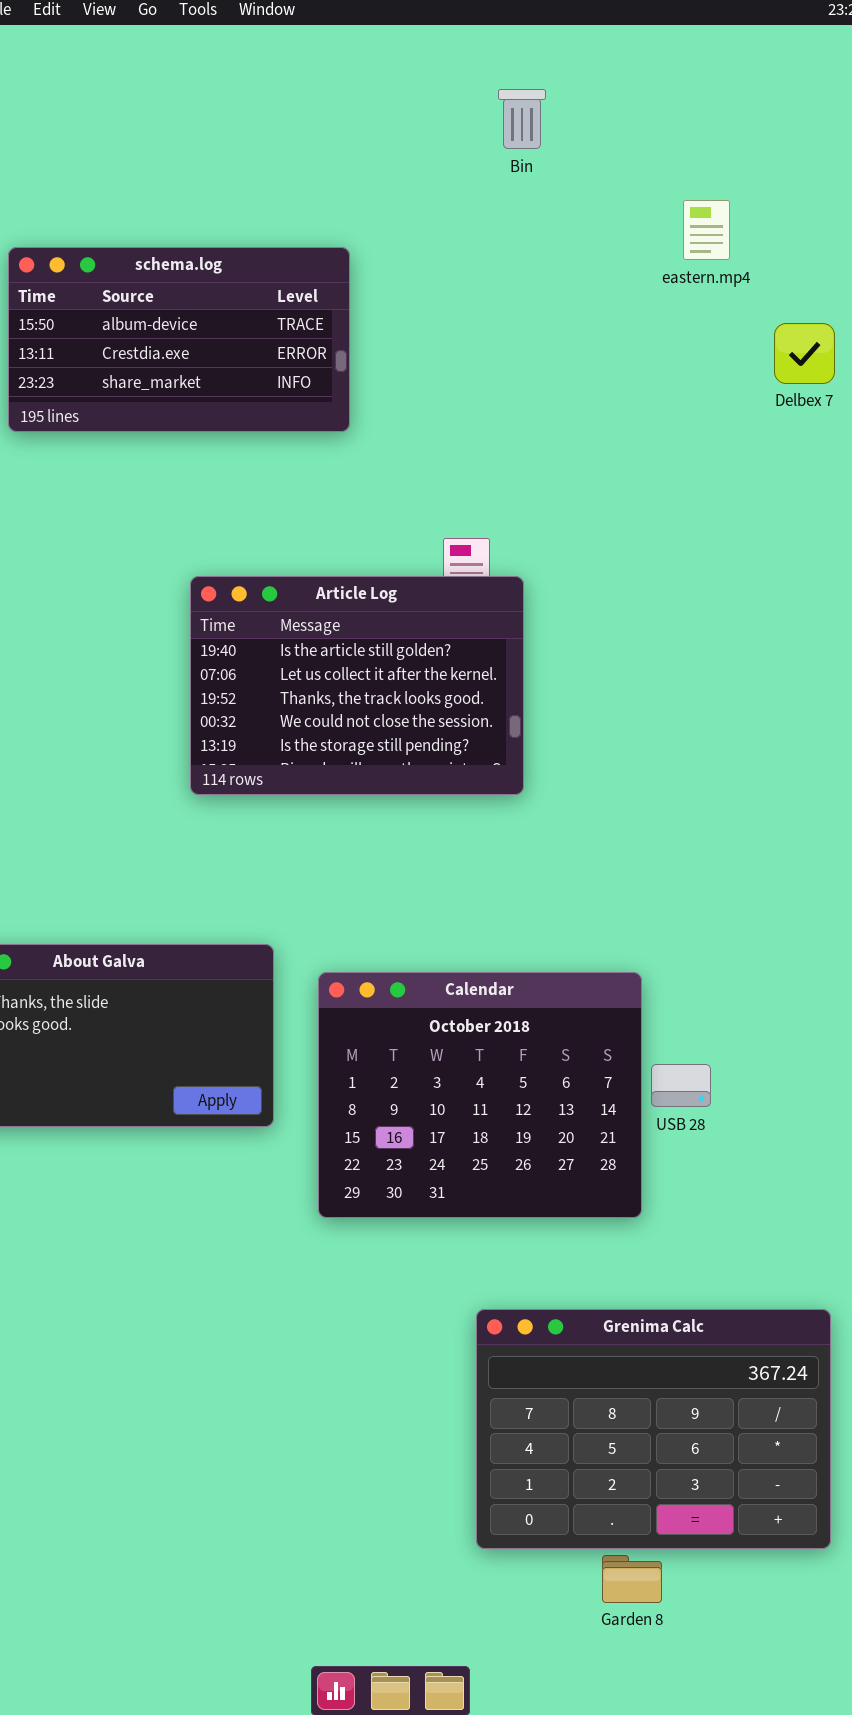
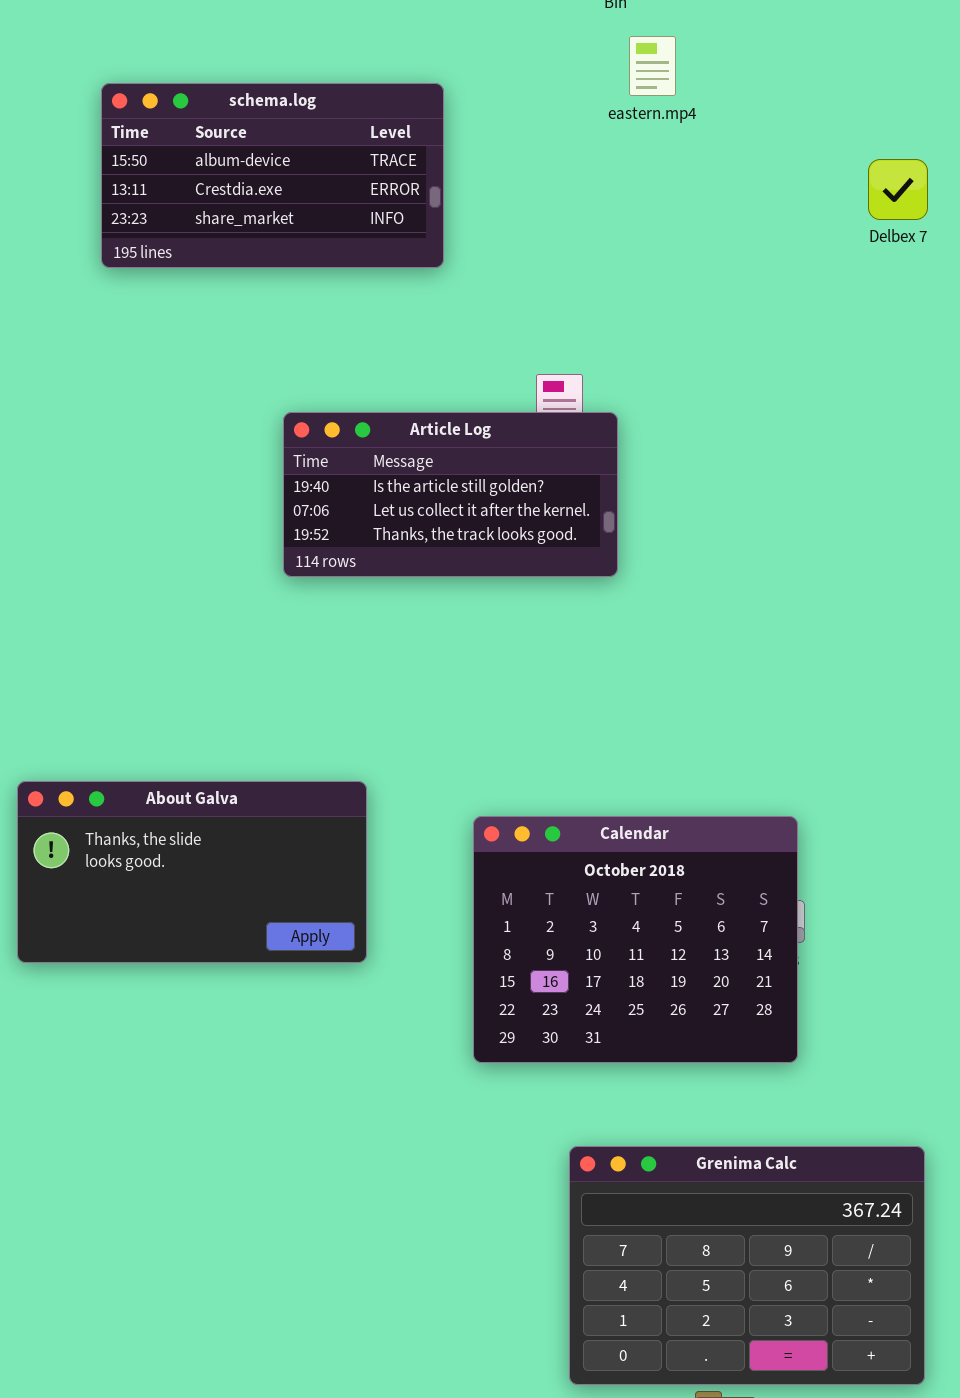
eastern.mp4: [683,200,730,260] -> [629,36,676,96], moved
Article Log: [190,576,524,795] -> [283,412,618,577], resized
Calendar: [318,972,642,1218] -> [473,816,798,1063], moved

